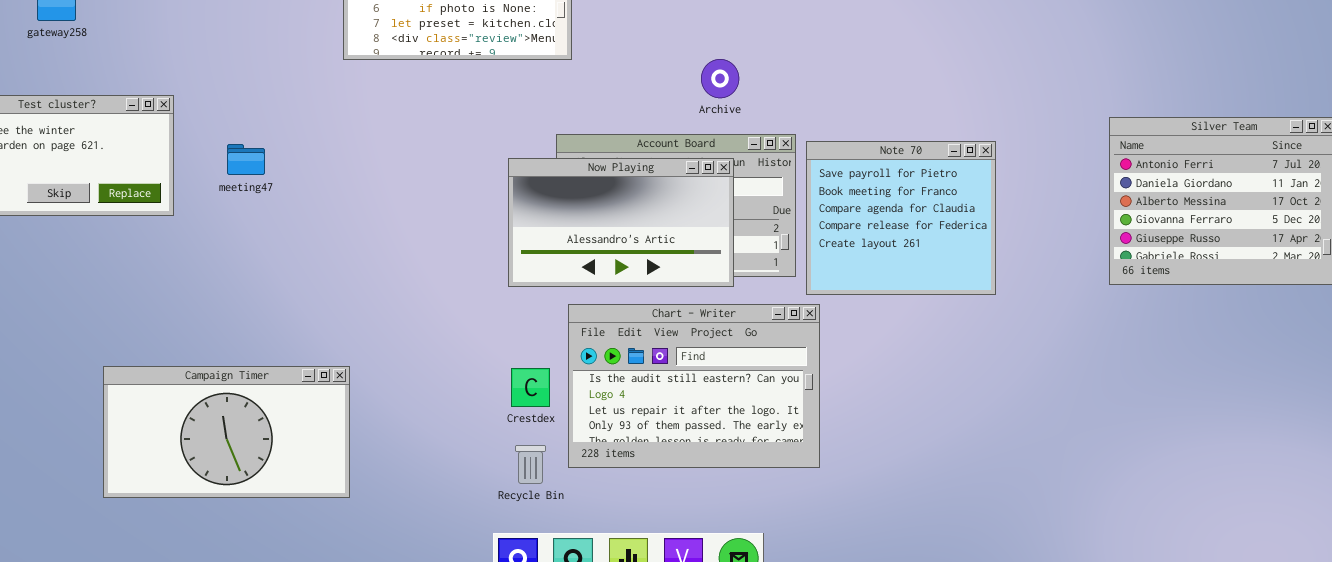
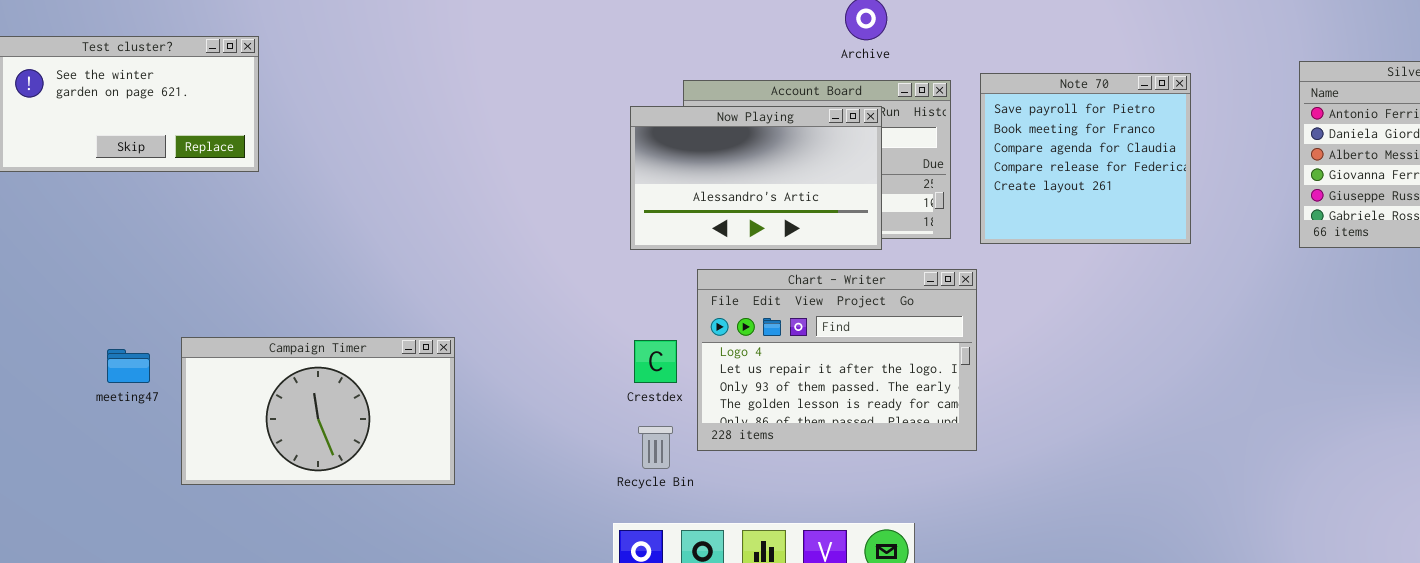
Note 70: [806,141,996,295] -> [980,73,1191,244], moved
meeting47: [227,144,265,175] -> [107,349,150,383], moved
Chart - Writer: [568,304,820,468] -> [697,269,977,451], scrolled down 1 row

